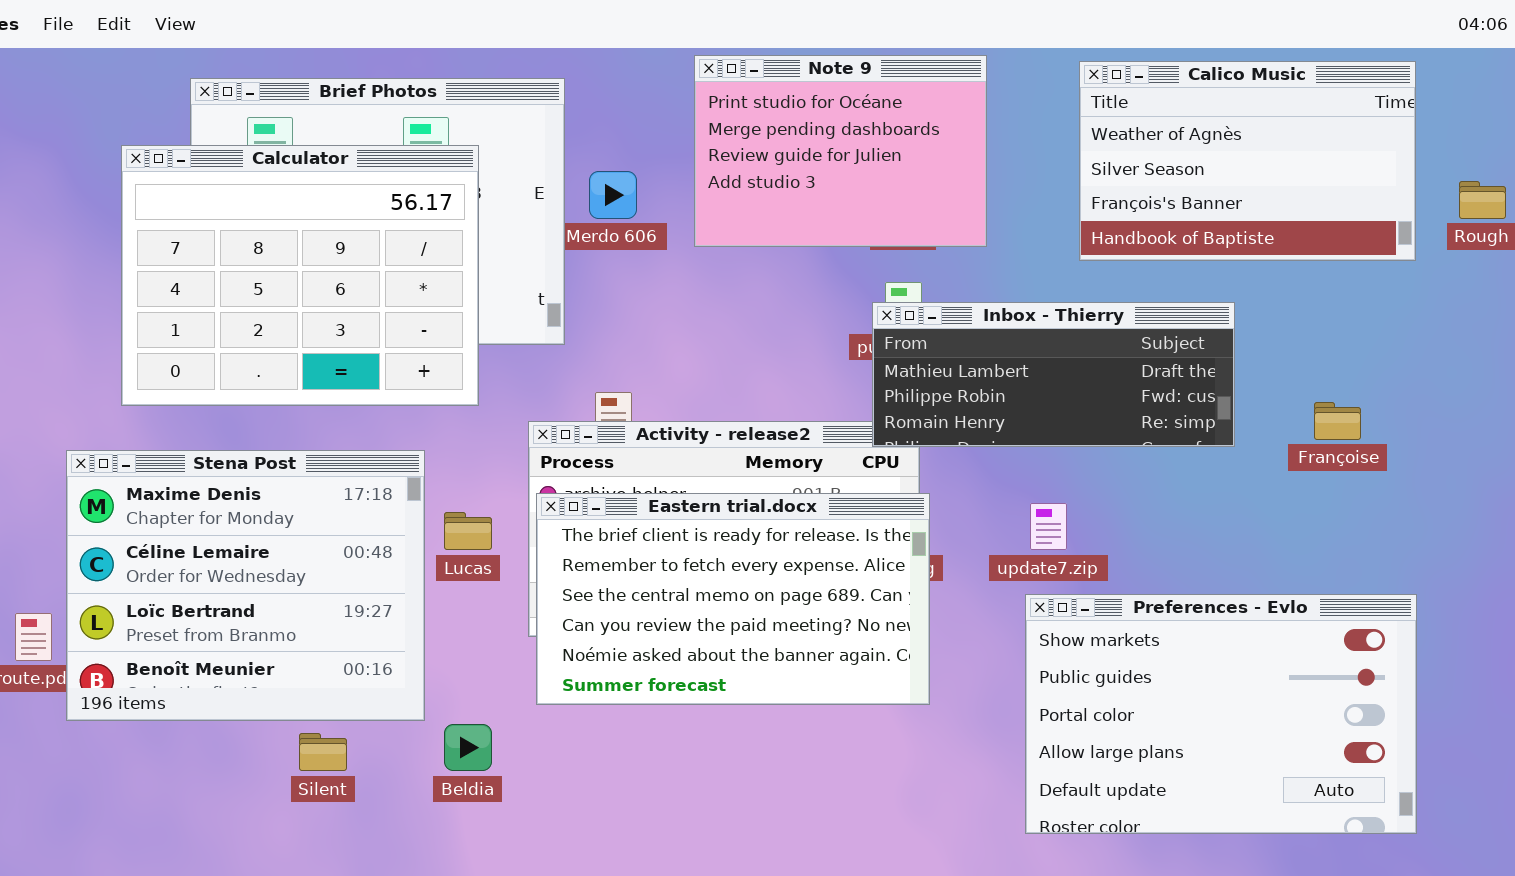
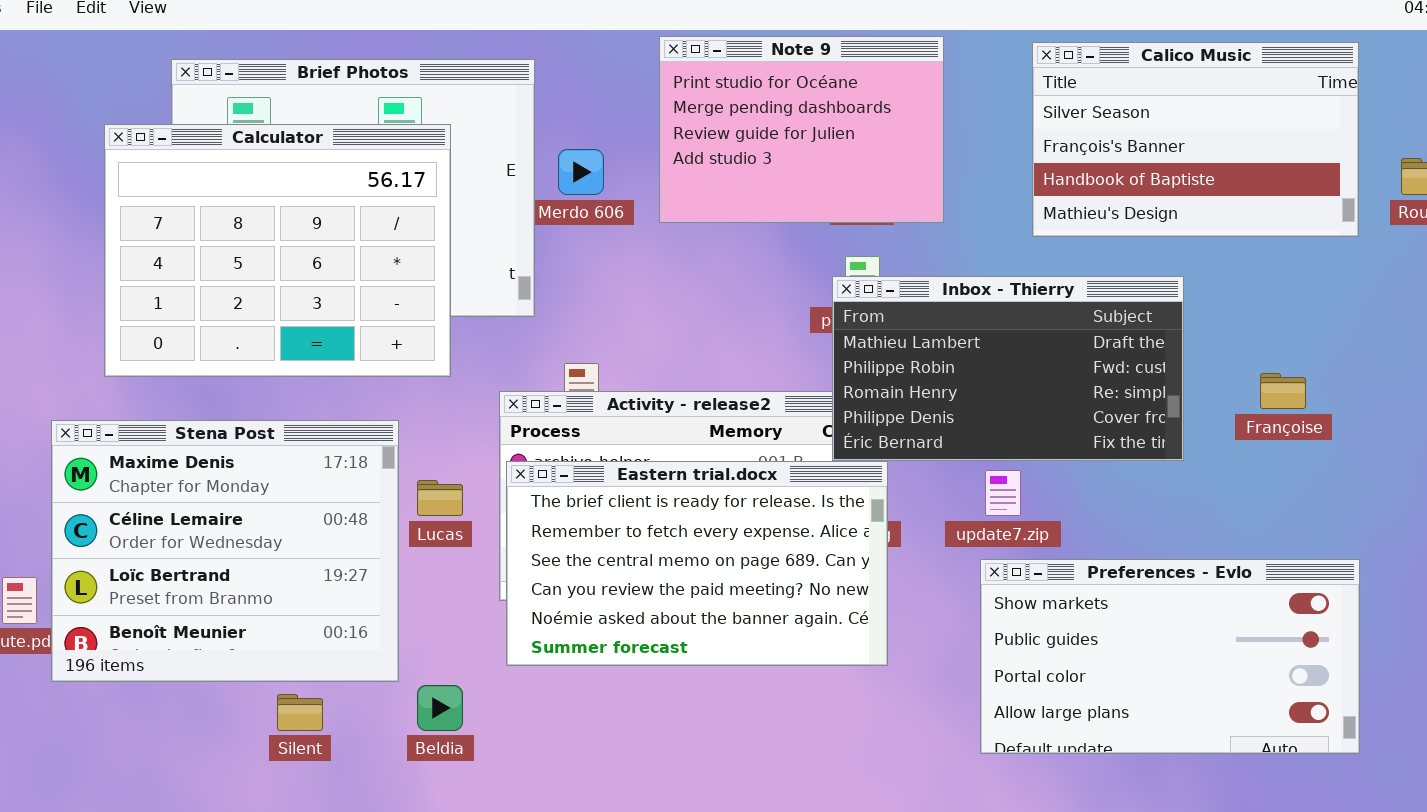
Calico Music: [1079,61,1416,261] -> [1032,42,1359,237], scrolled down 1 row
Inbox - Thierry: [872,302,1235,447] -> [832,276,1184,461], resized
Preferences - Evlo: [1025,594,1417,834] -> [980,559,1360,754], resized

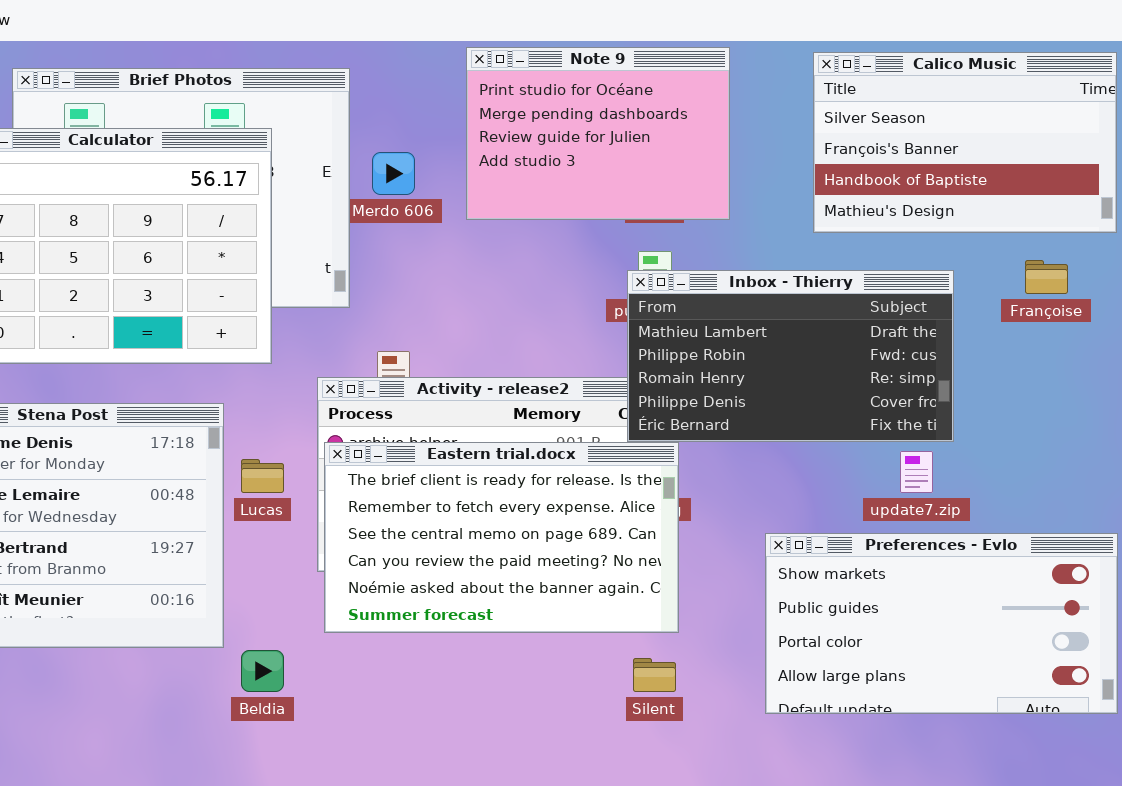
Françoise: [1260,373,1306,409] -> [1025,260,1068,294], moved
update7.zip: [985,470,1021,516] -> [900,451,933,493], moved
Silent: [277,694,323,731] -> [633,658,676,692], moved

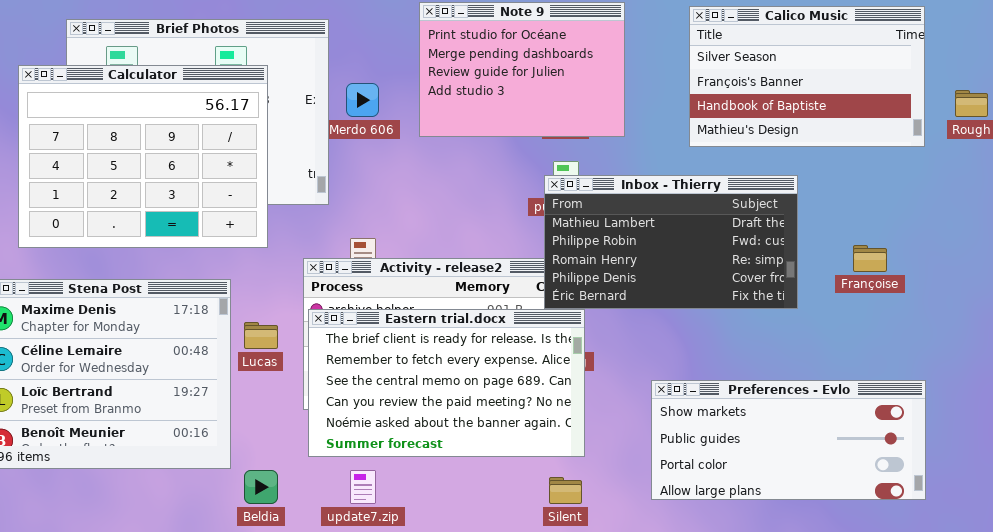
Françoise: [1025,260,1068,294] -> [853,245,887,272], moved
update7.zip: [900,451,933,493] -> [350,470,376,504], moved
Preferences - Evlo: [765,533,1118,714] -> [651,380,926,500], resized

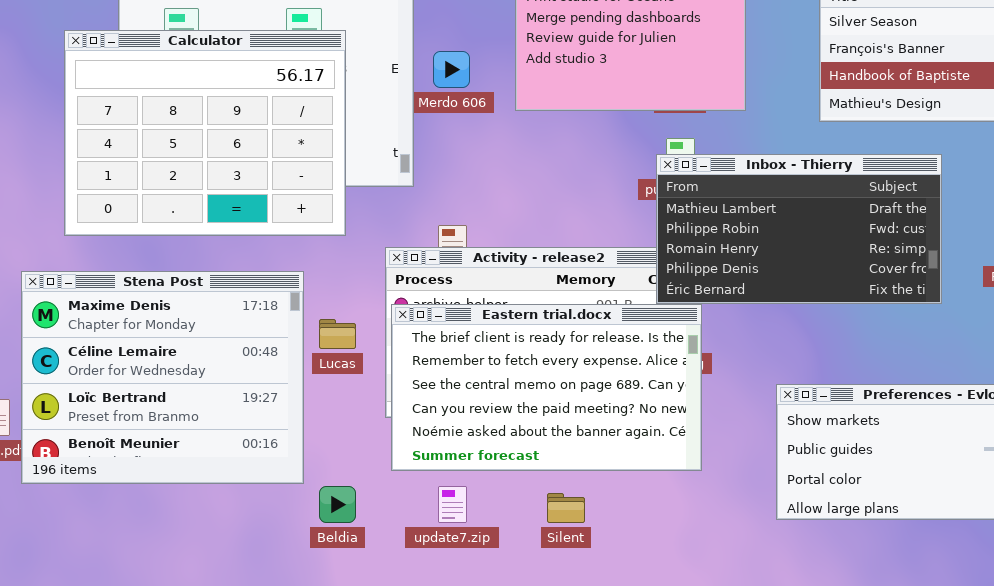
Silent: [549,477,582,504] -> [547,493,585,523], moved

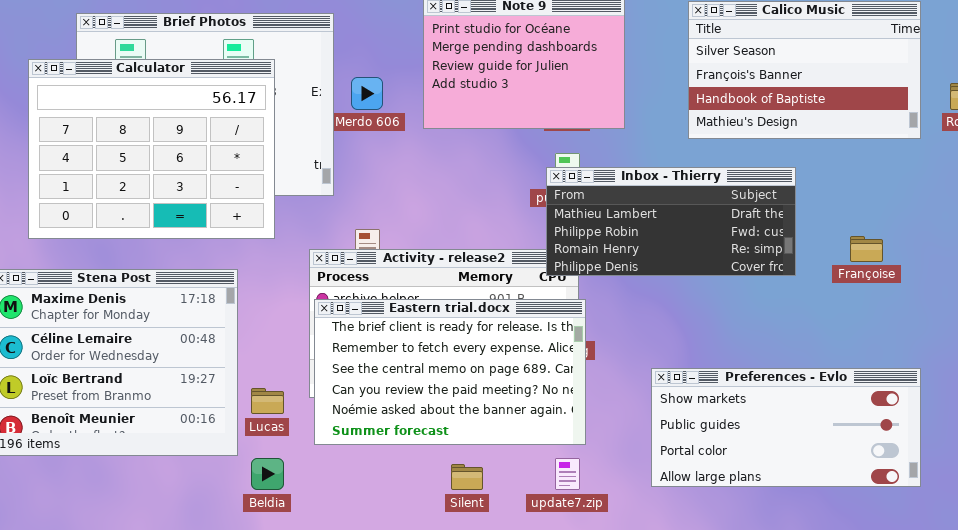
Inbox - Thierry: [656,154,942,304] -> [546,167,796,276], resized
Lucas: [319,319,356,349] -> [251,388,284,414], moved
update7.zip: [438,486,467,523] -> [555,458,580,490], moved

